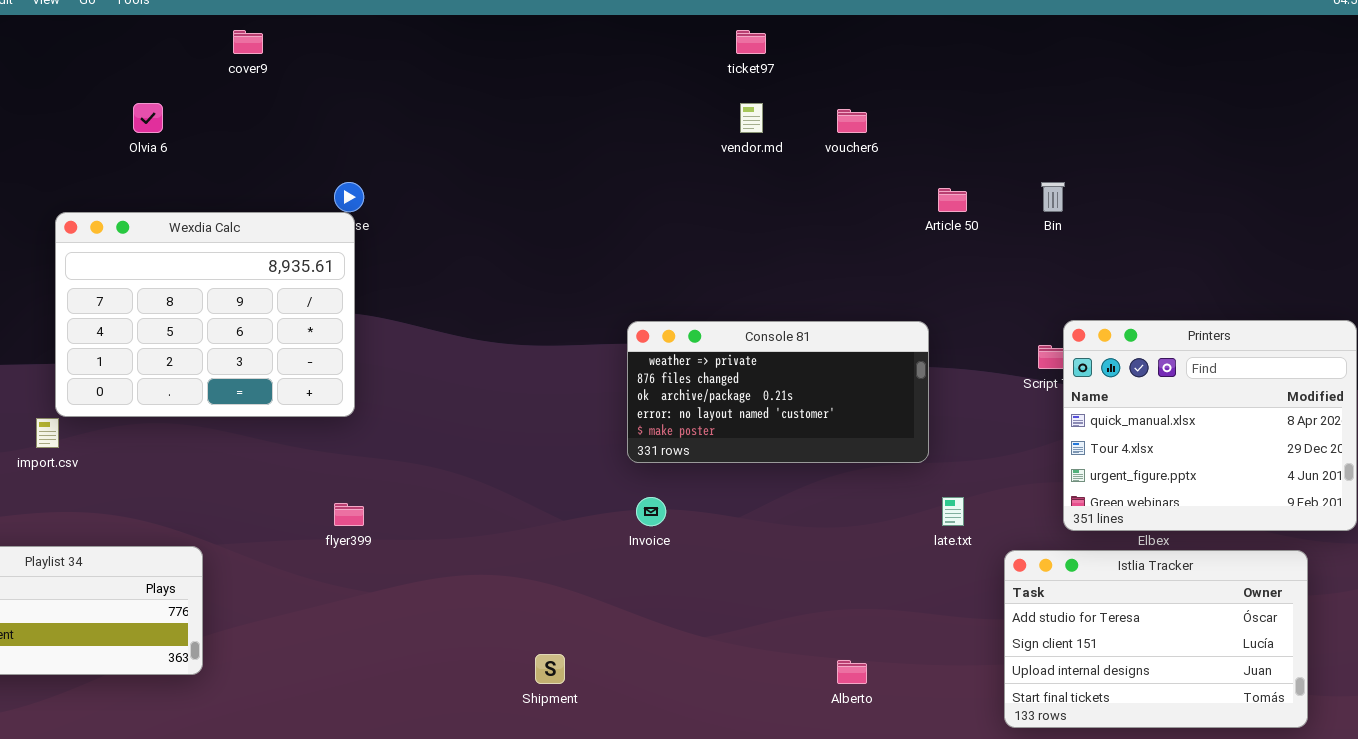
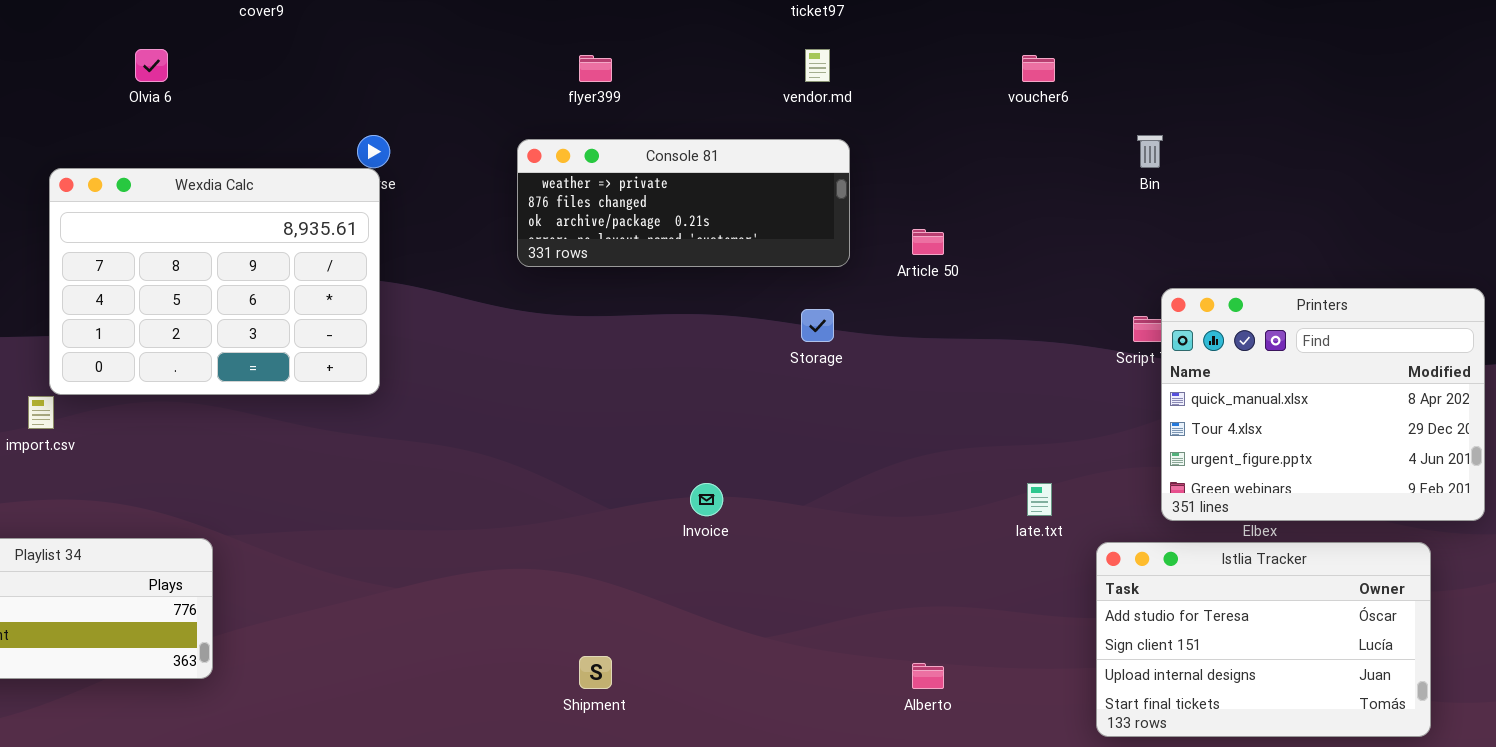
voucher6: [837,109,867,133] -> [1022,55,1055,82], moved
Article 50: [938,188,967,212] -> [912,229,944,255], moved
Console 81: [627,321,929,463] -> [517,139,850,267], moved, resized
flyer399: [334,503,364,526] -> [579,55,612,82], moved

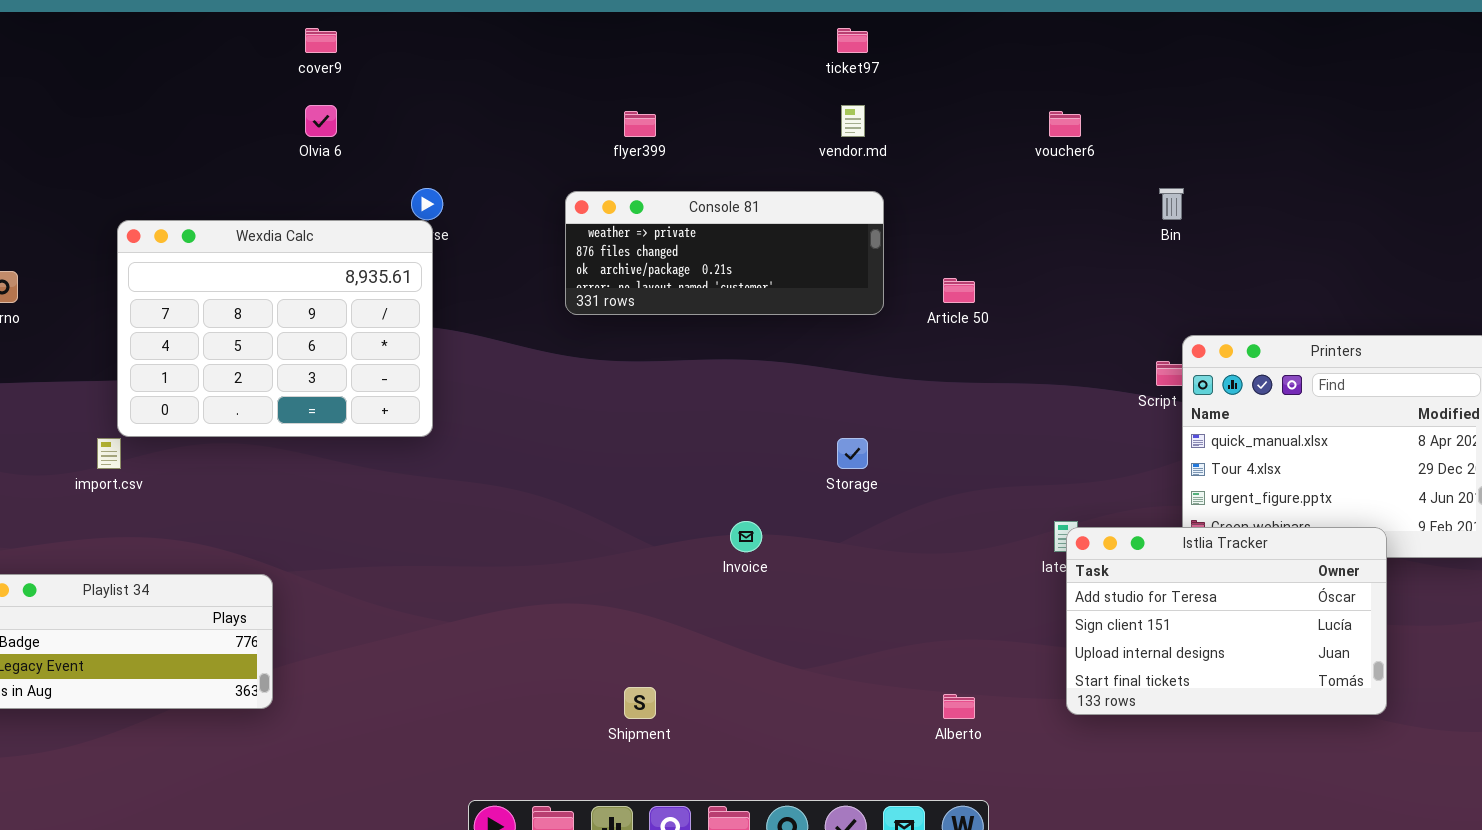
Olvia 6: [135,49,168,82] -> [305,105,337,137], moved
Storage: [801,309,834,342] -> [837,438,868,469], moved
Istlia Tracker: [1096,542,1431,737] -> [1066,527,1387,715], moved

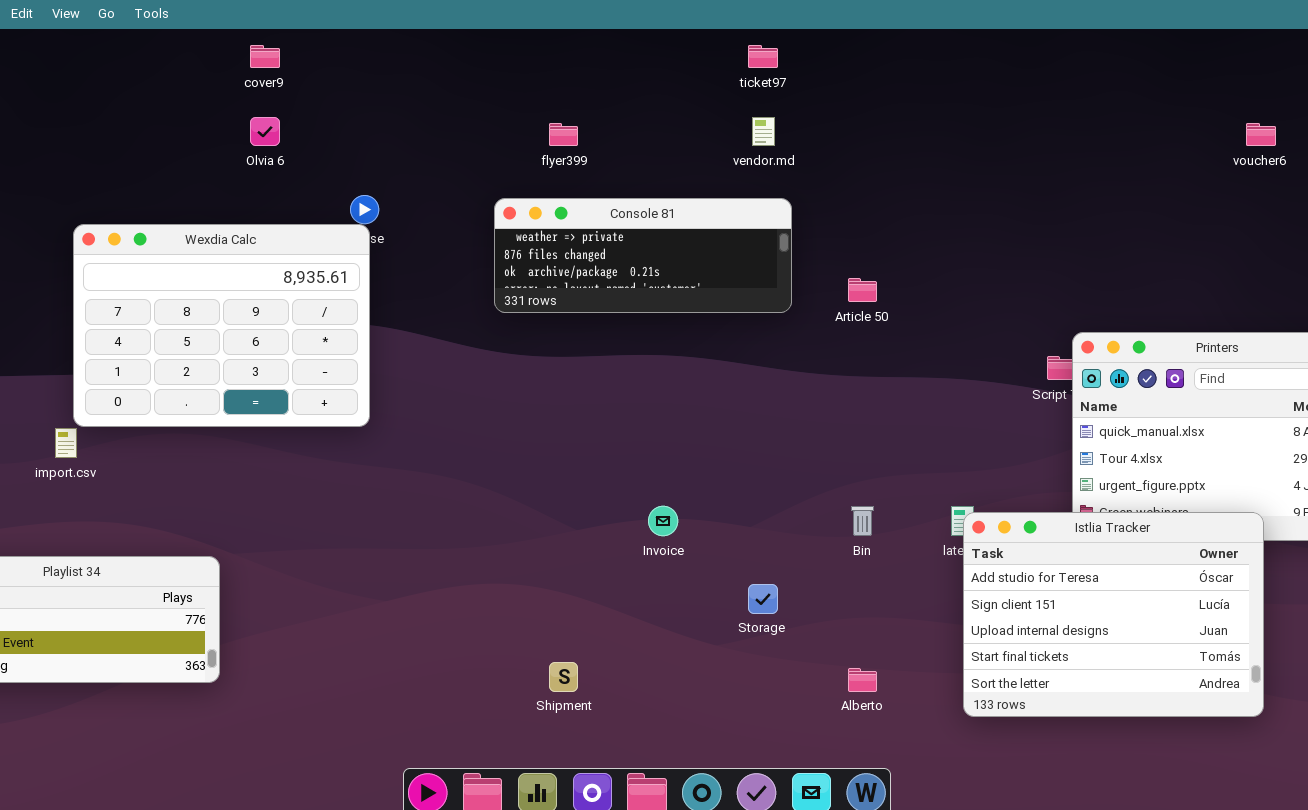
voucher6: [1049,111,1081,137] -> [1246,123,1276,146], moved
Bin: [1159,188,1184,220] -> [851,506,874,536], moved
Storage: [837,438,868,469] -> [748,584,778,614], moved
Istlia Tracker: [1066,527,1387,715] -> [963,512,1264,717], resized

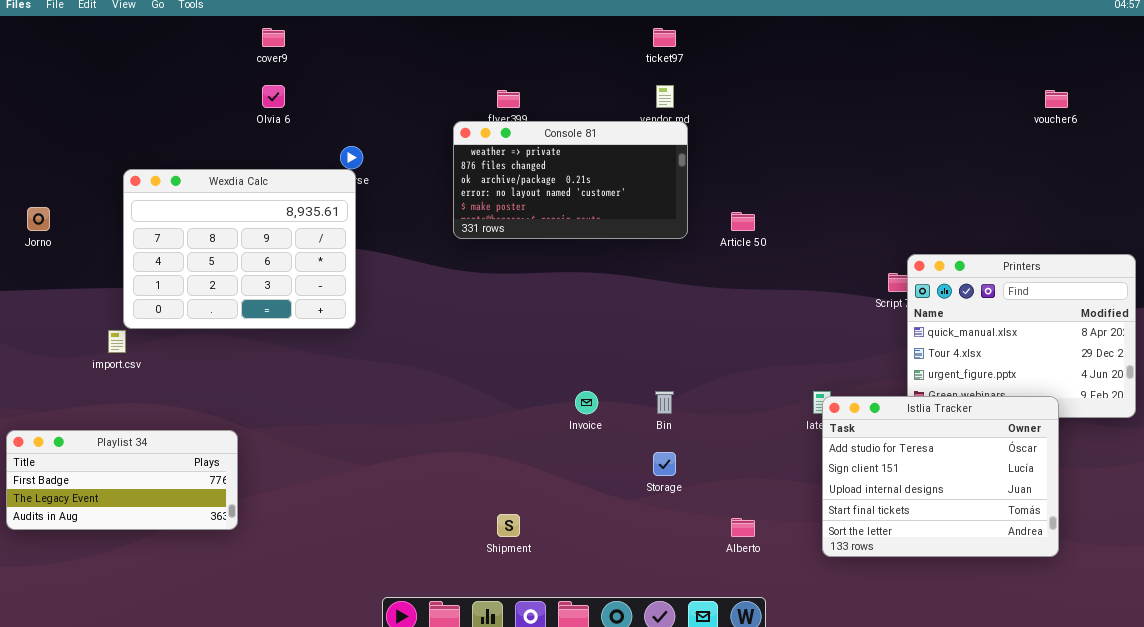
Console 81: [494,198,792,313] -> [453,121,688,239], resized
Bin: [851,506,874,536] -> [655,391,674,414], moved

